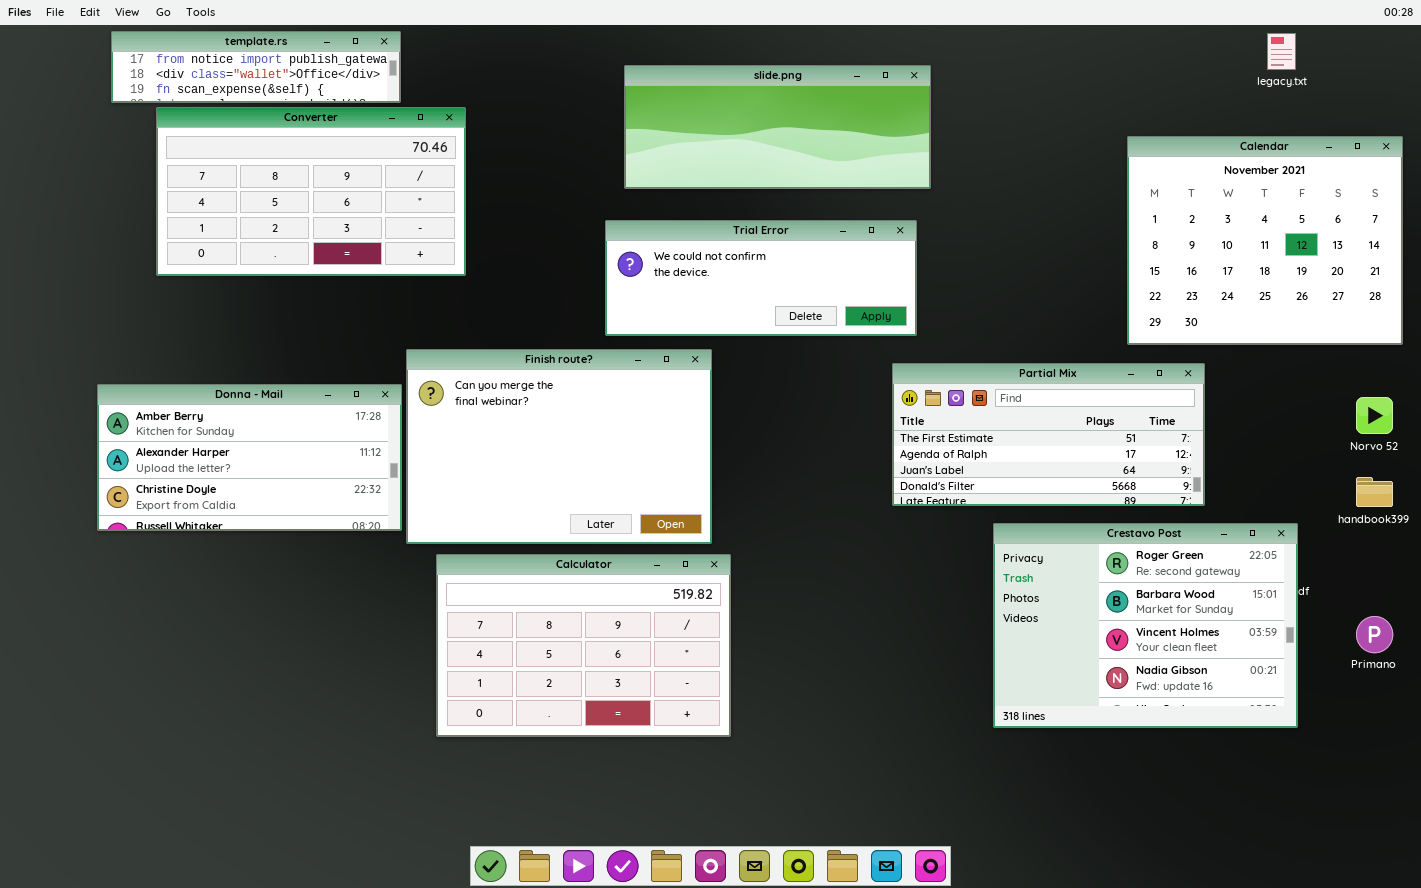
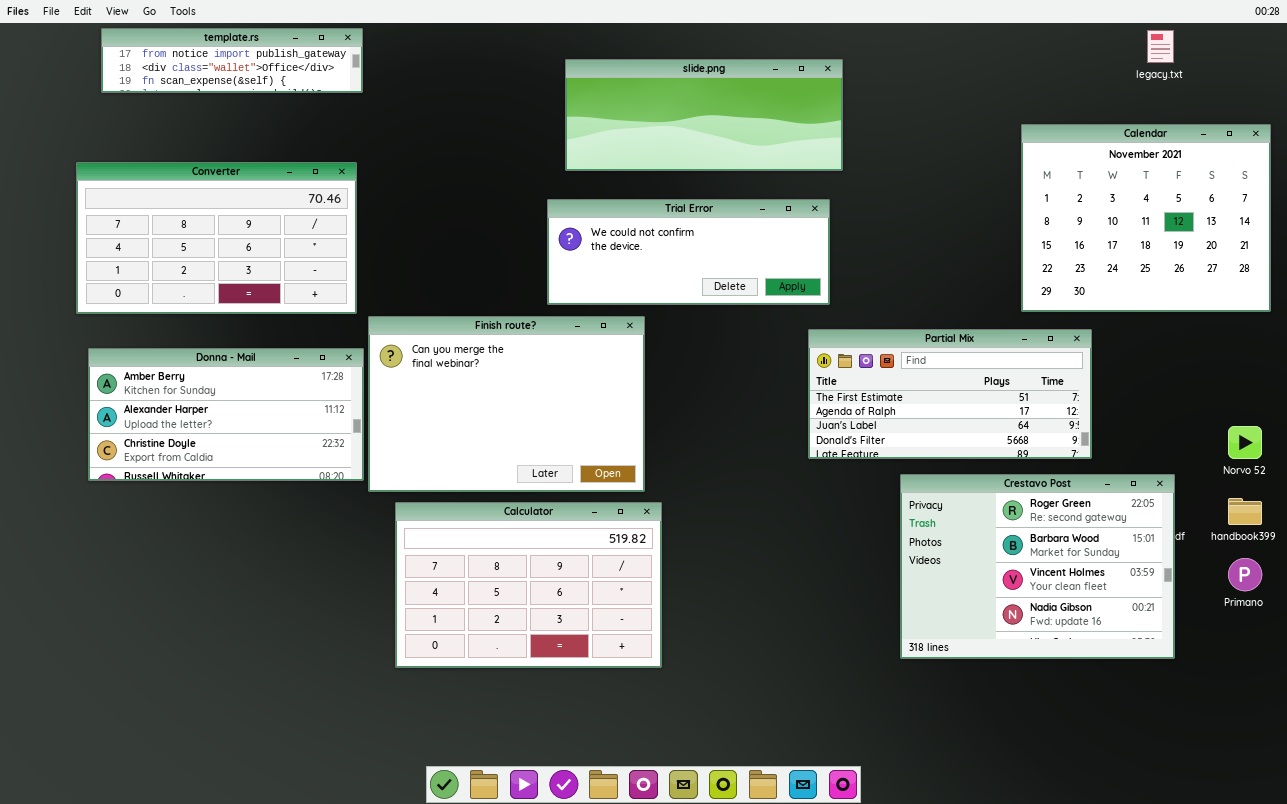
Converter: [156,107,466,276] -> [76,162,357,314], moved
Norvo 52: [1356,397,1393,434] -> [1228,426,1262,459], moved
handbook399: [1356,477,1393,507] -> [1228,498,1262,525], moved

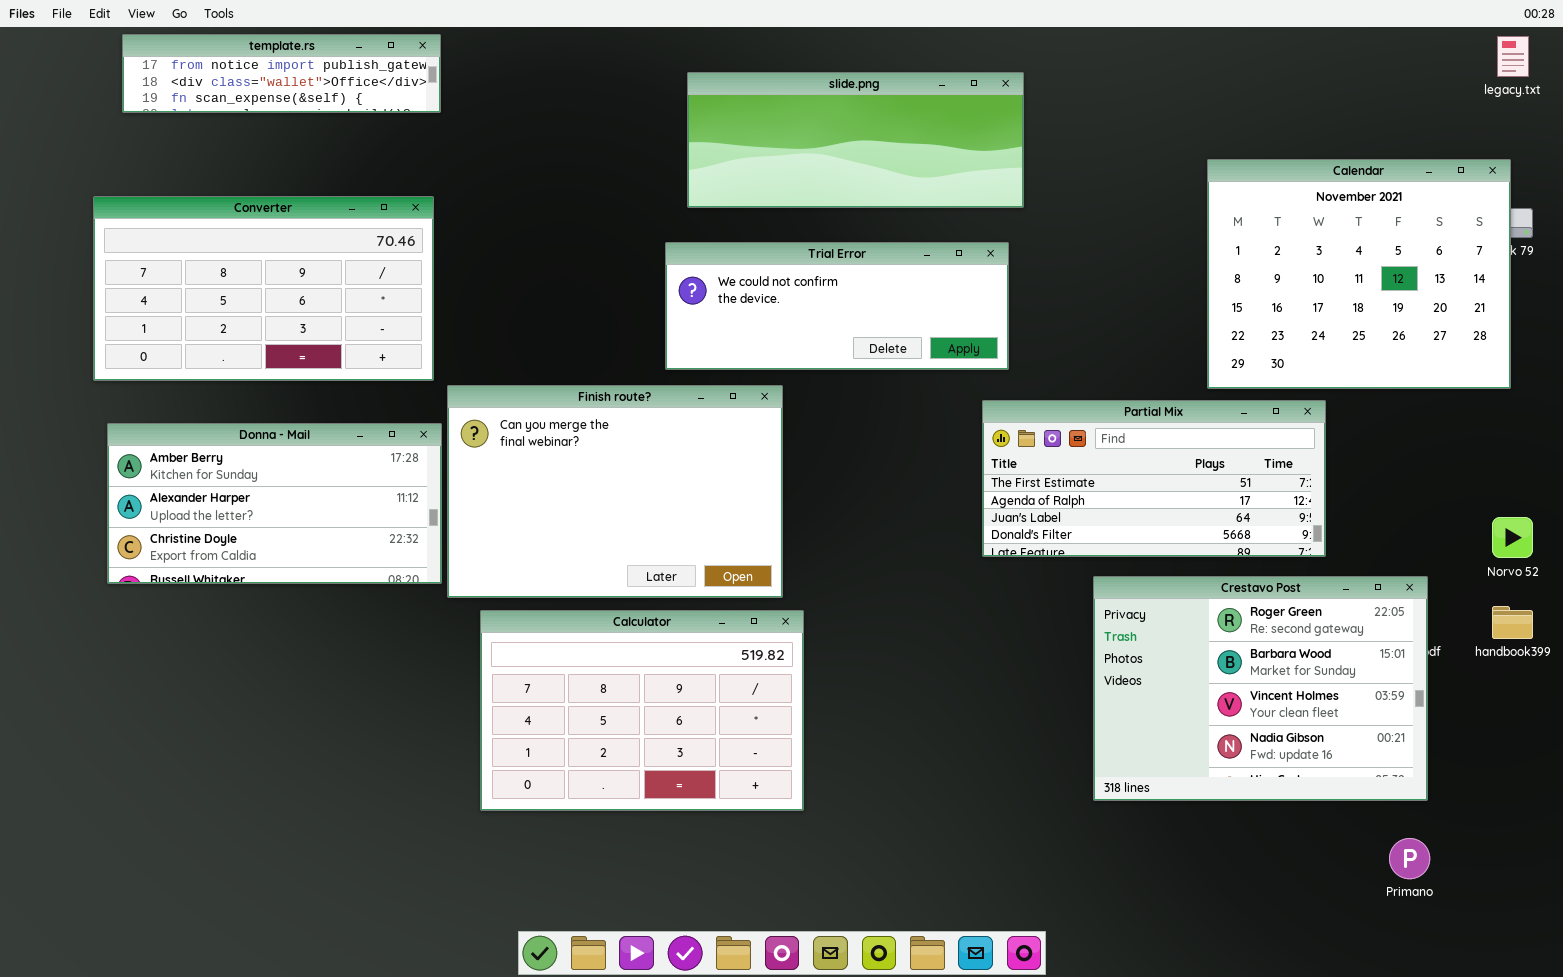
legacy.txt: [1147,30,1174,63] -> [1497,36,1529,77], moved
Calendar: [1021,124,1271,312] -> [1207,159,1511,389], moved
Primano: [1228,558,1262,591] -> [1389,838,1430,879], moved

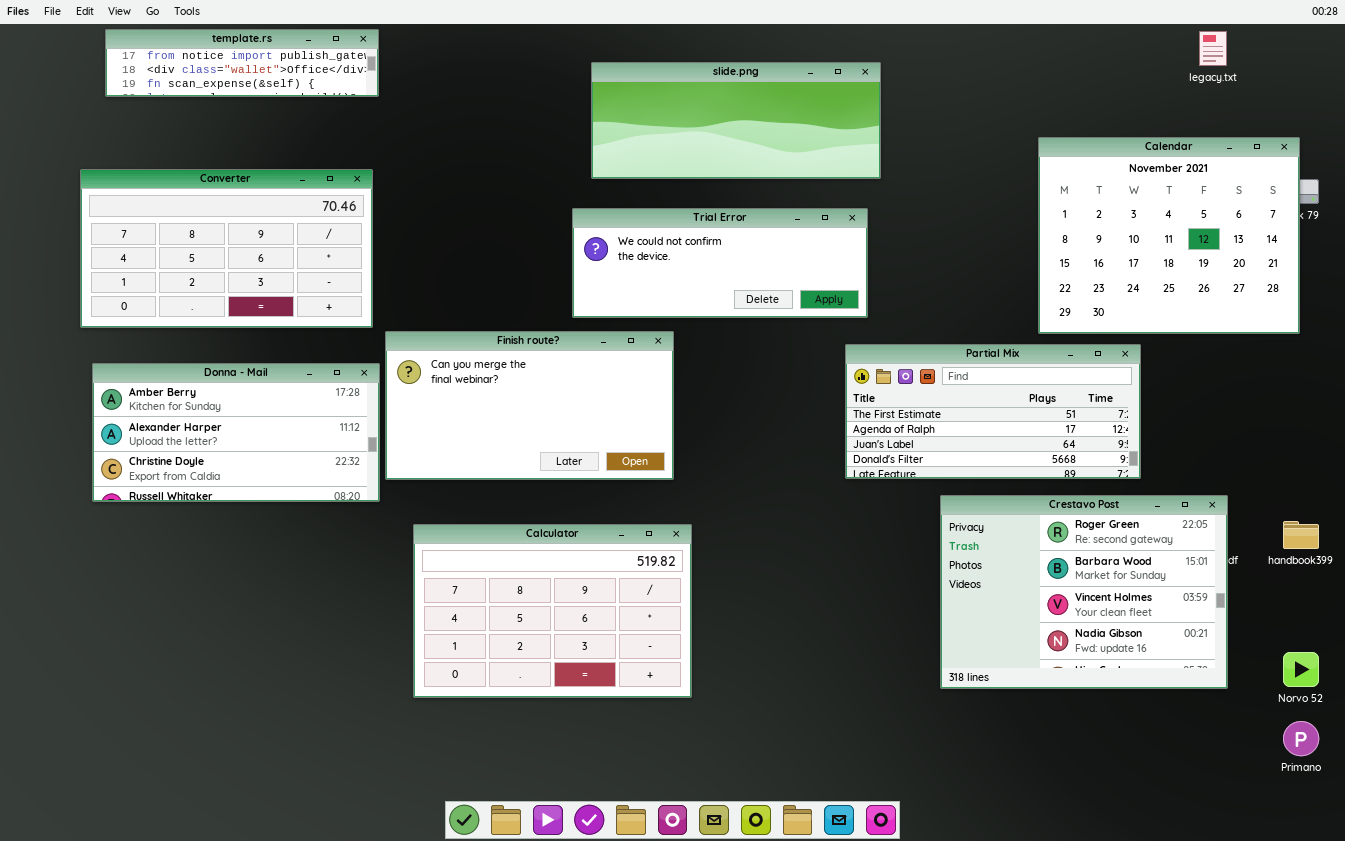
legacy.txt: [1497,36,1529,77] -> [1199,31,1227,66], moved
Finish route?: [447,385,783,598] -> [385,331,674,480], resized
Norvo 52: [1492,517,1533,558] -> [1283,652,1319,687], moved
Primano: [1389,838,1430,879] -> [1283,721,1319,756], moved

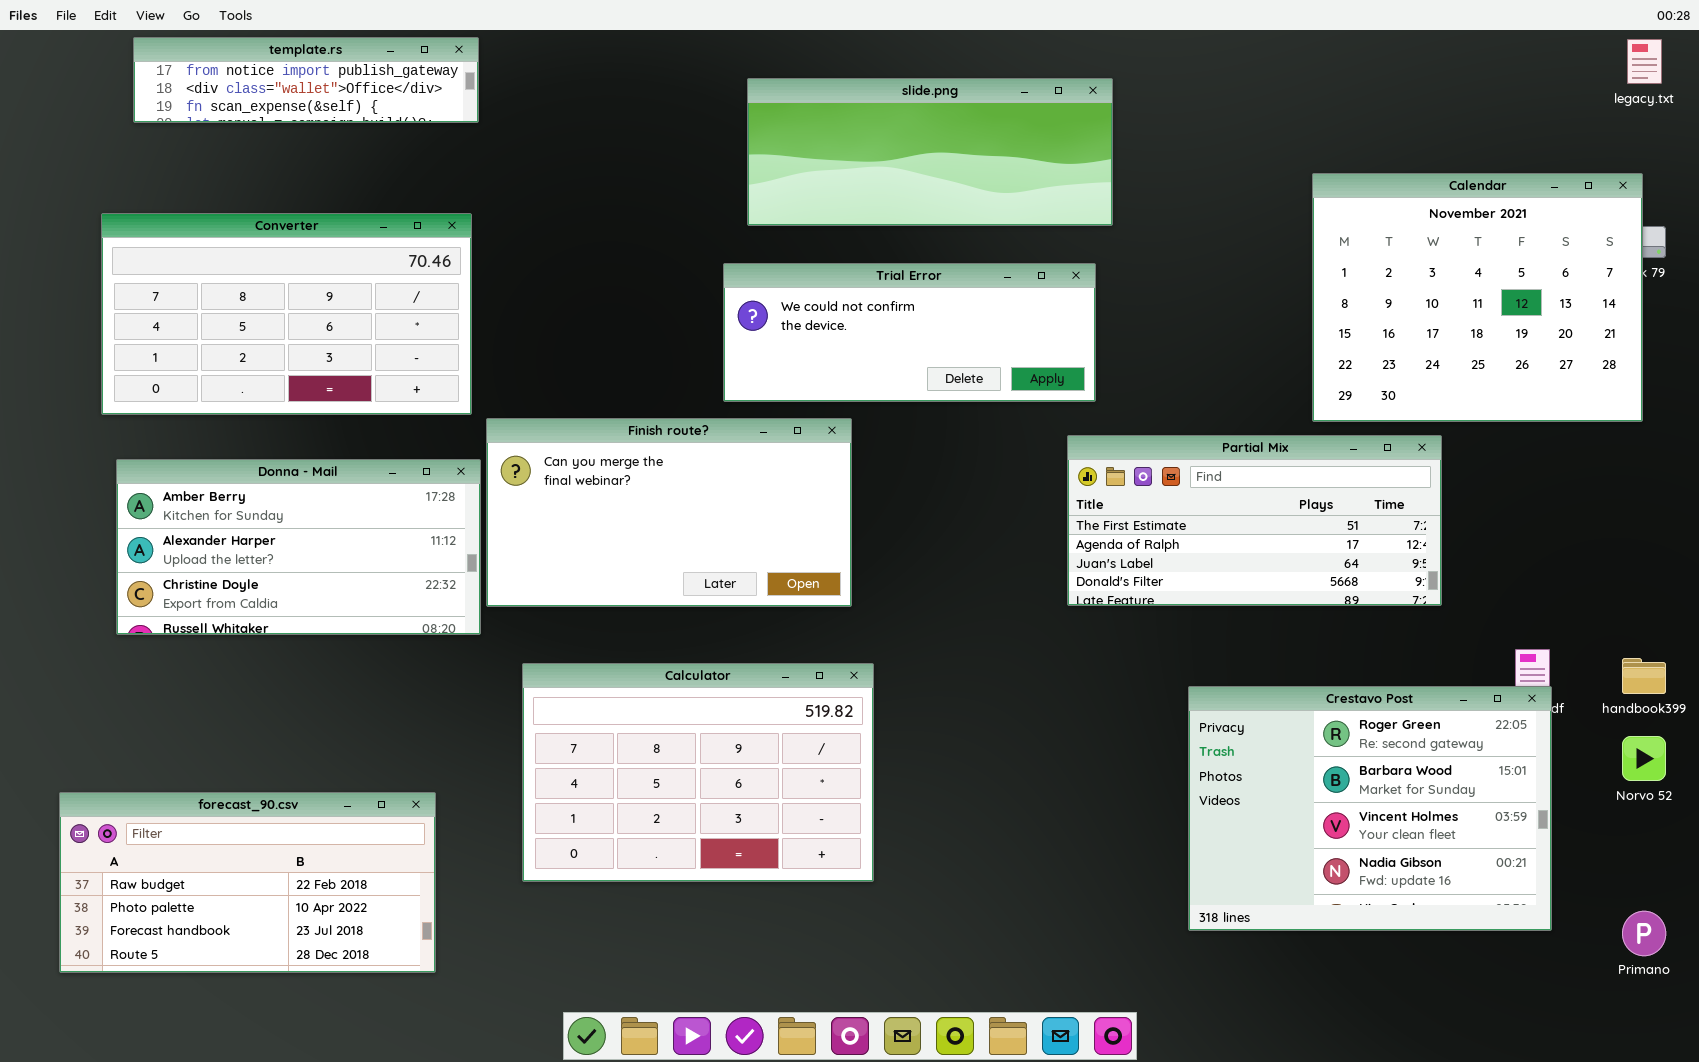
legacy.txt: [1199,31,1227,66] -> [1627,39,1662,84], moved
Crestavo Post: [940,495,1228,689] -> [1188,686,1552,931], moved
forecast_90.csv: none -> [59,792,436,973], opened
Norvo 52: [1283,652,1319,687] -> [1622,736,1666,781], moved

